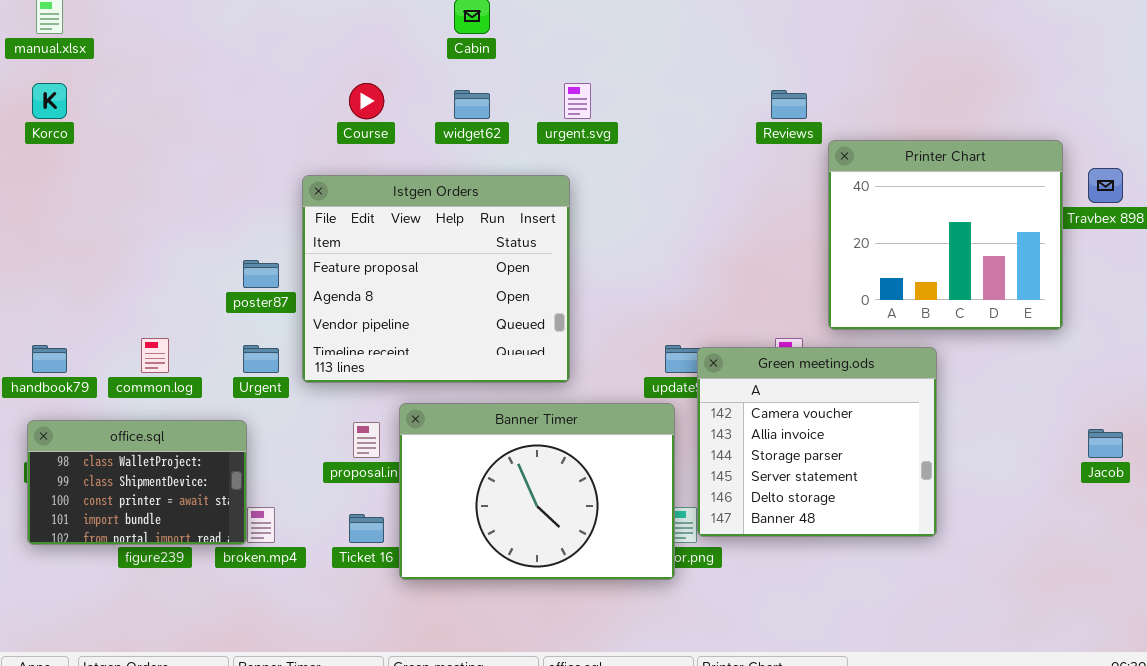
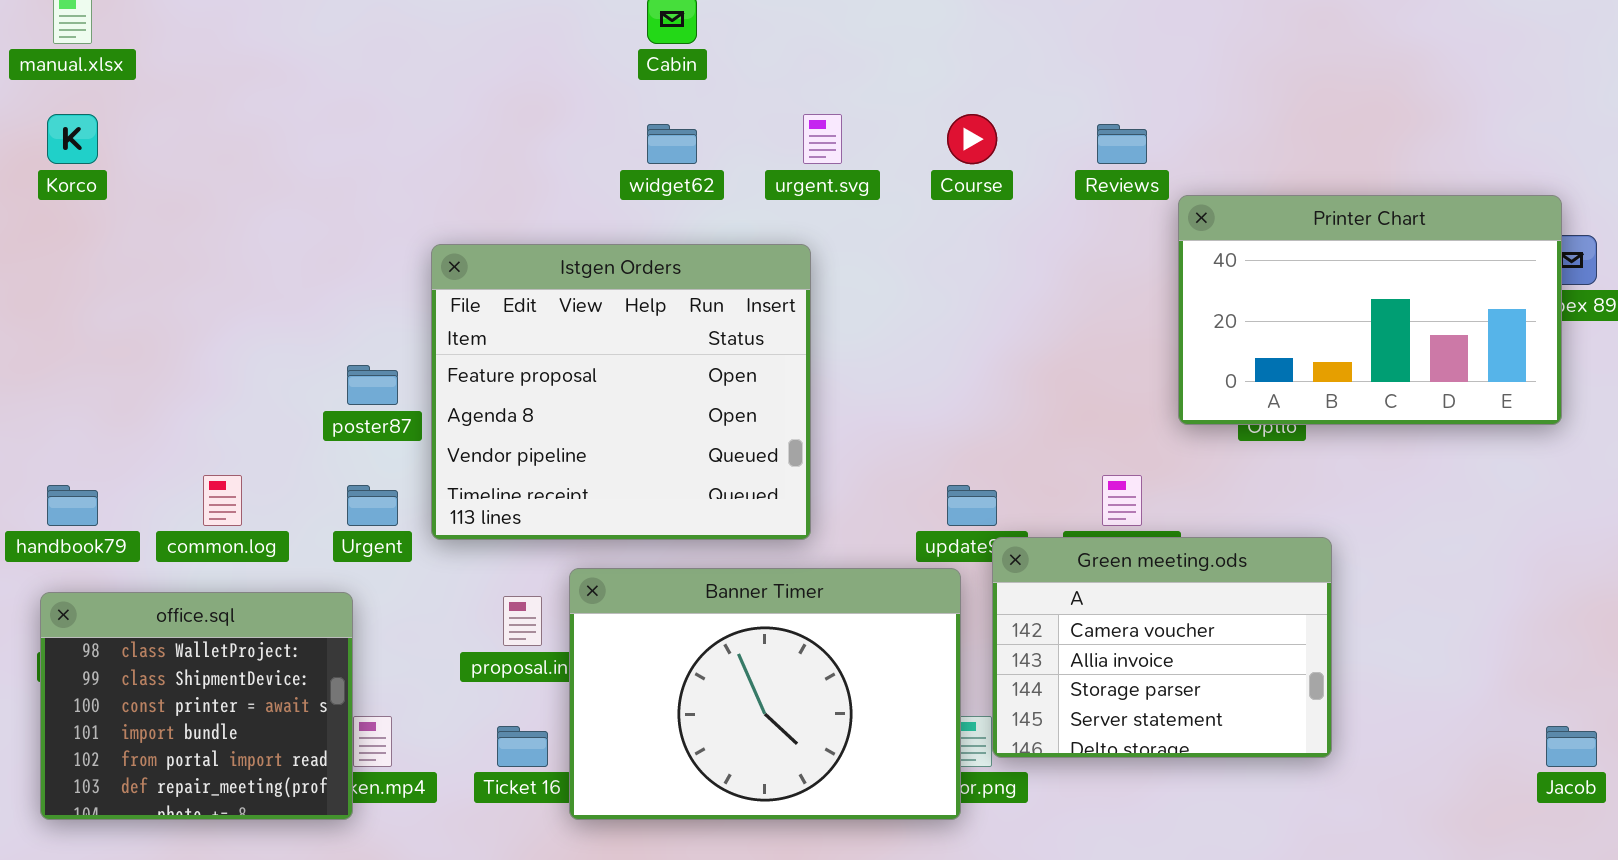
Course: [349,83,384,119] -> [947,114,997,164], moved
Printer Chart: [828,140,1063,330] -> [1178,195,1562,425], resized
Green meeting.ods: [697,347,937,537] -> [992,537,1332,758], resized
office.sql: [27,420,247,545] -> [40,592,353,820], resized
Jacob: [1088,429,1123,458] -> [1546,726,1597,767], moved

